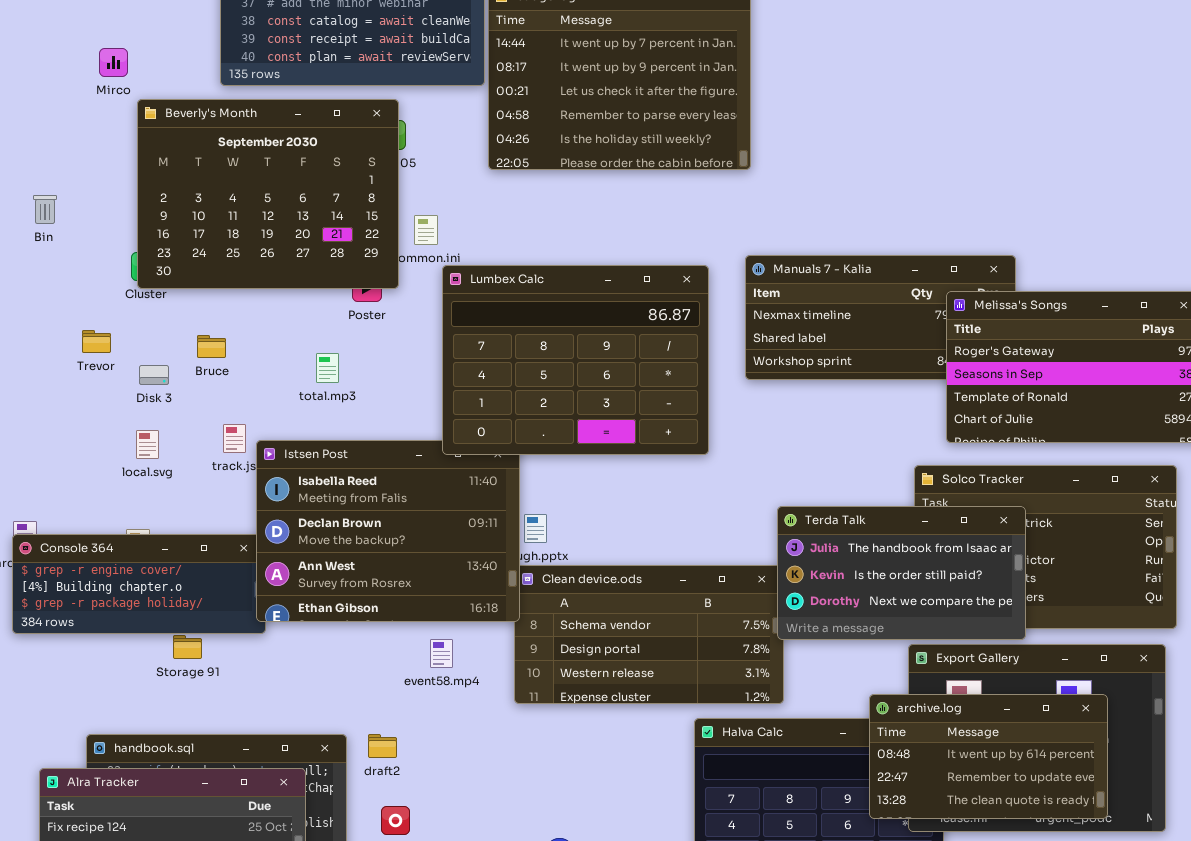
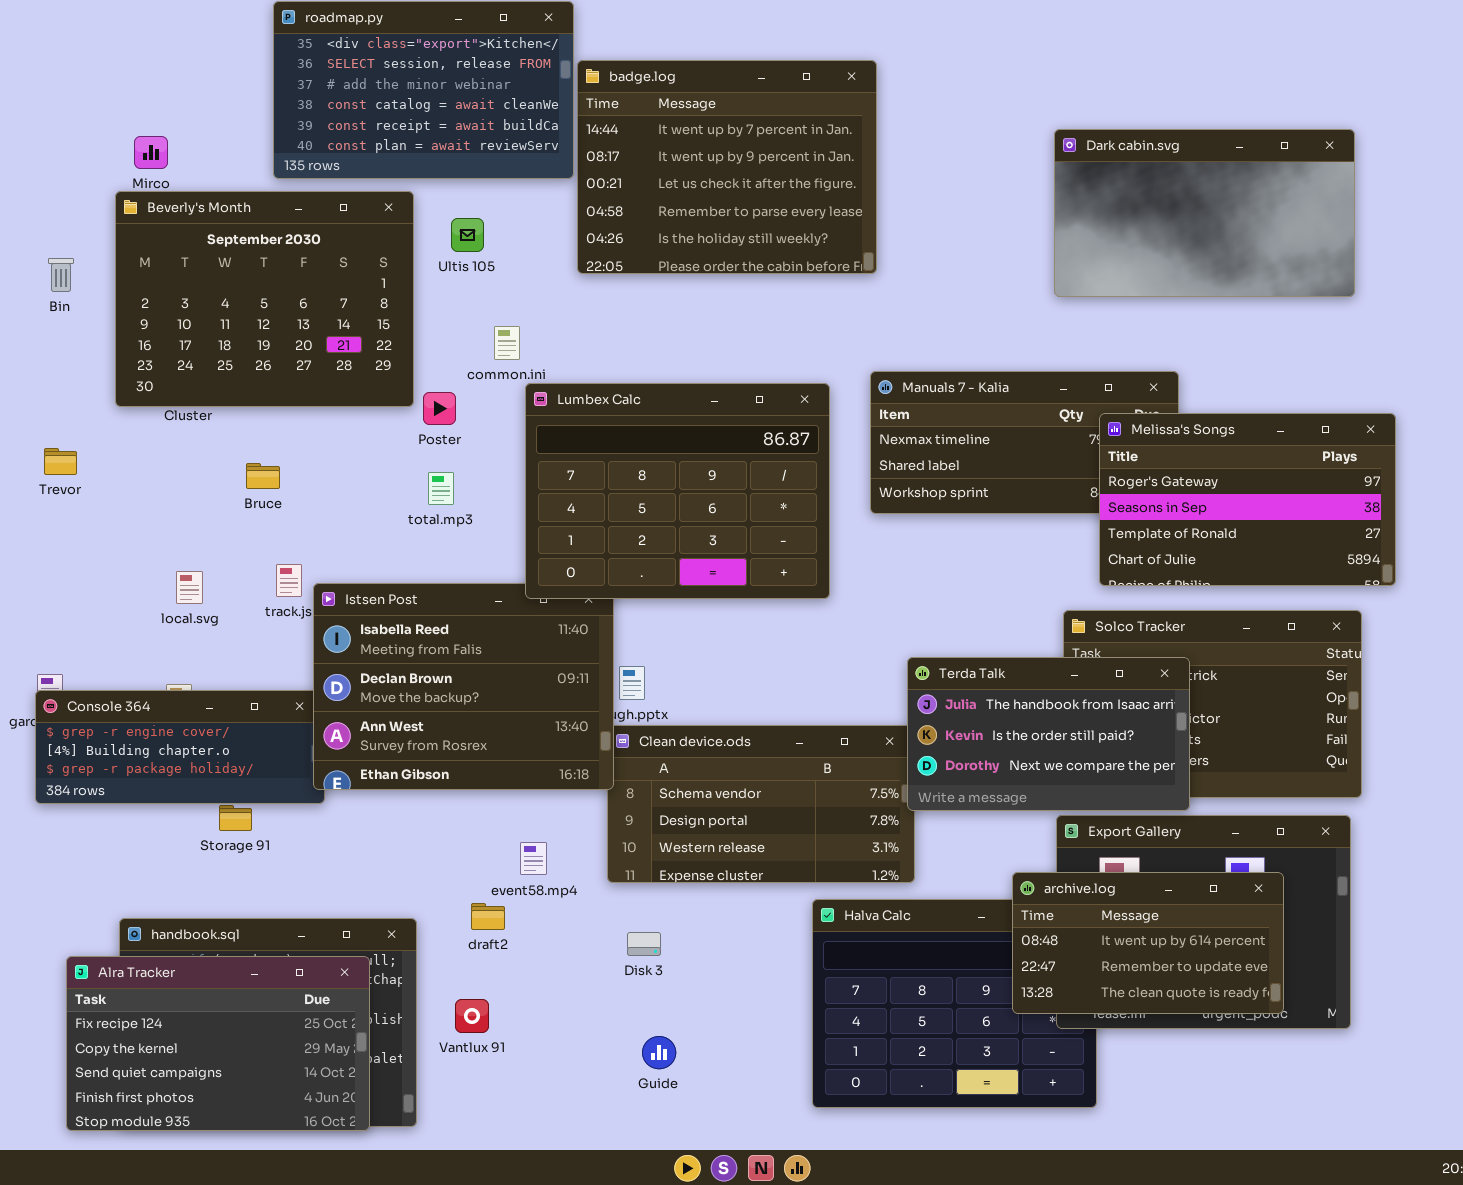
Dark cabin.svg: none -> [1054,129,1355,297], opened
Beverly's Month: [137,99,399,289] -> [115,191,414,407], moved
Bin: [33,195,57,224] -> [48,258,74,292], moved
Trevor: [82,330,111,353] -> [44,448,77,475], moved
total.mp3: [316,353,339,383] -> [428,472,454,505], moved
Disk 3: [139,365,169,385] -> [627,932,661,956], moved
event58.mp4: [430,639,453,668] -> [520,842,547,875], moved
draft2: [368,734,397,758] -> [471,903,505,930], moved

